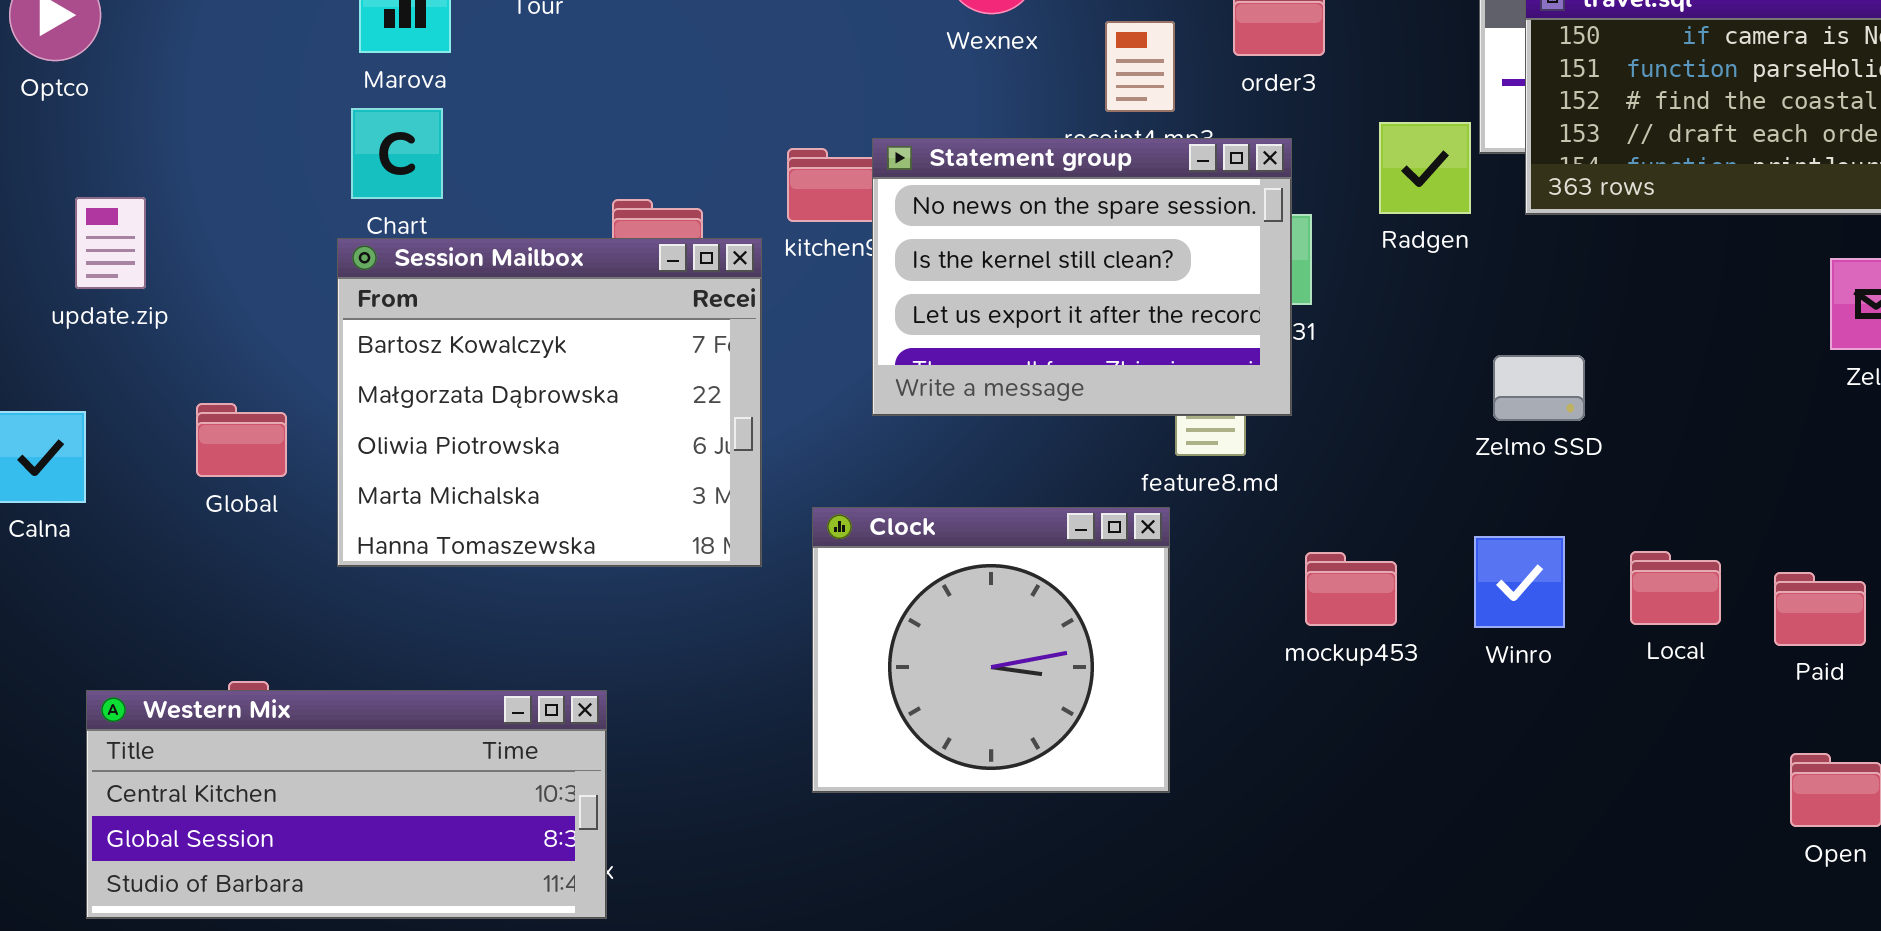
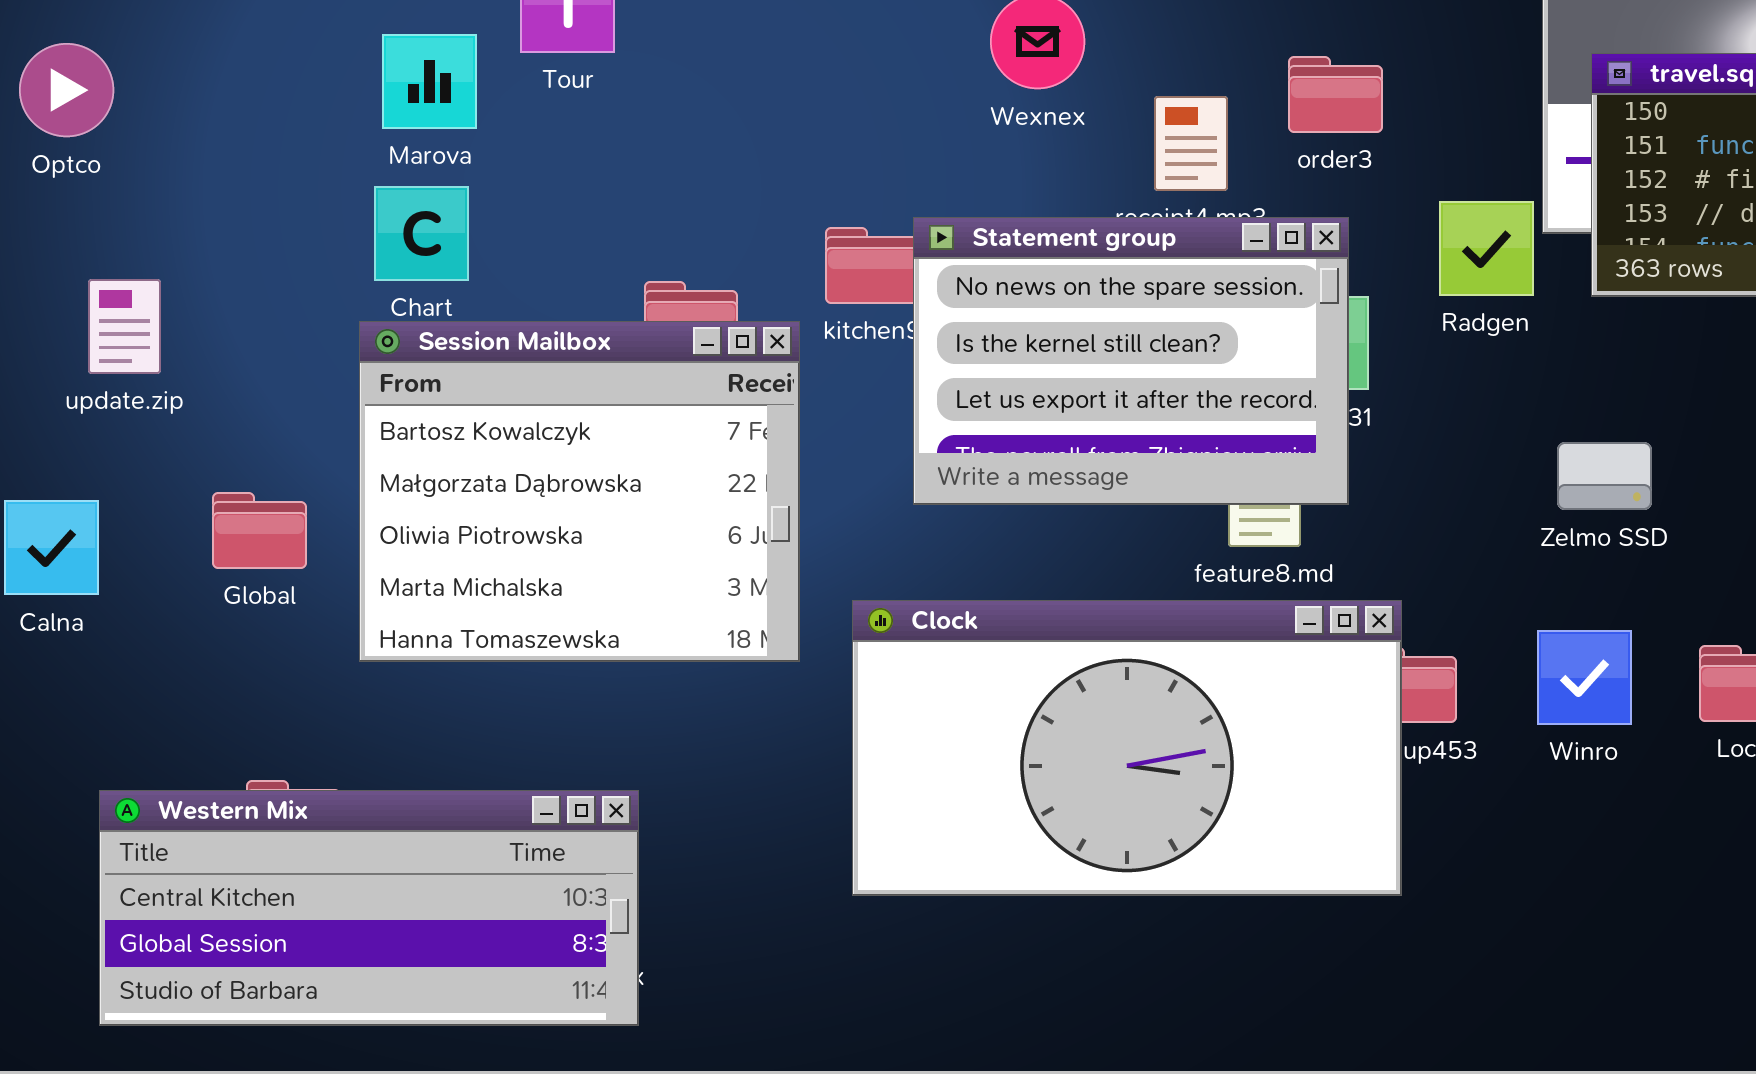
Clock: [812,507,1170,793] -> [852,600,1402,896], resized

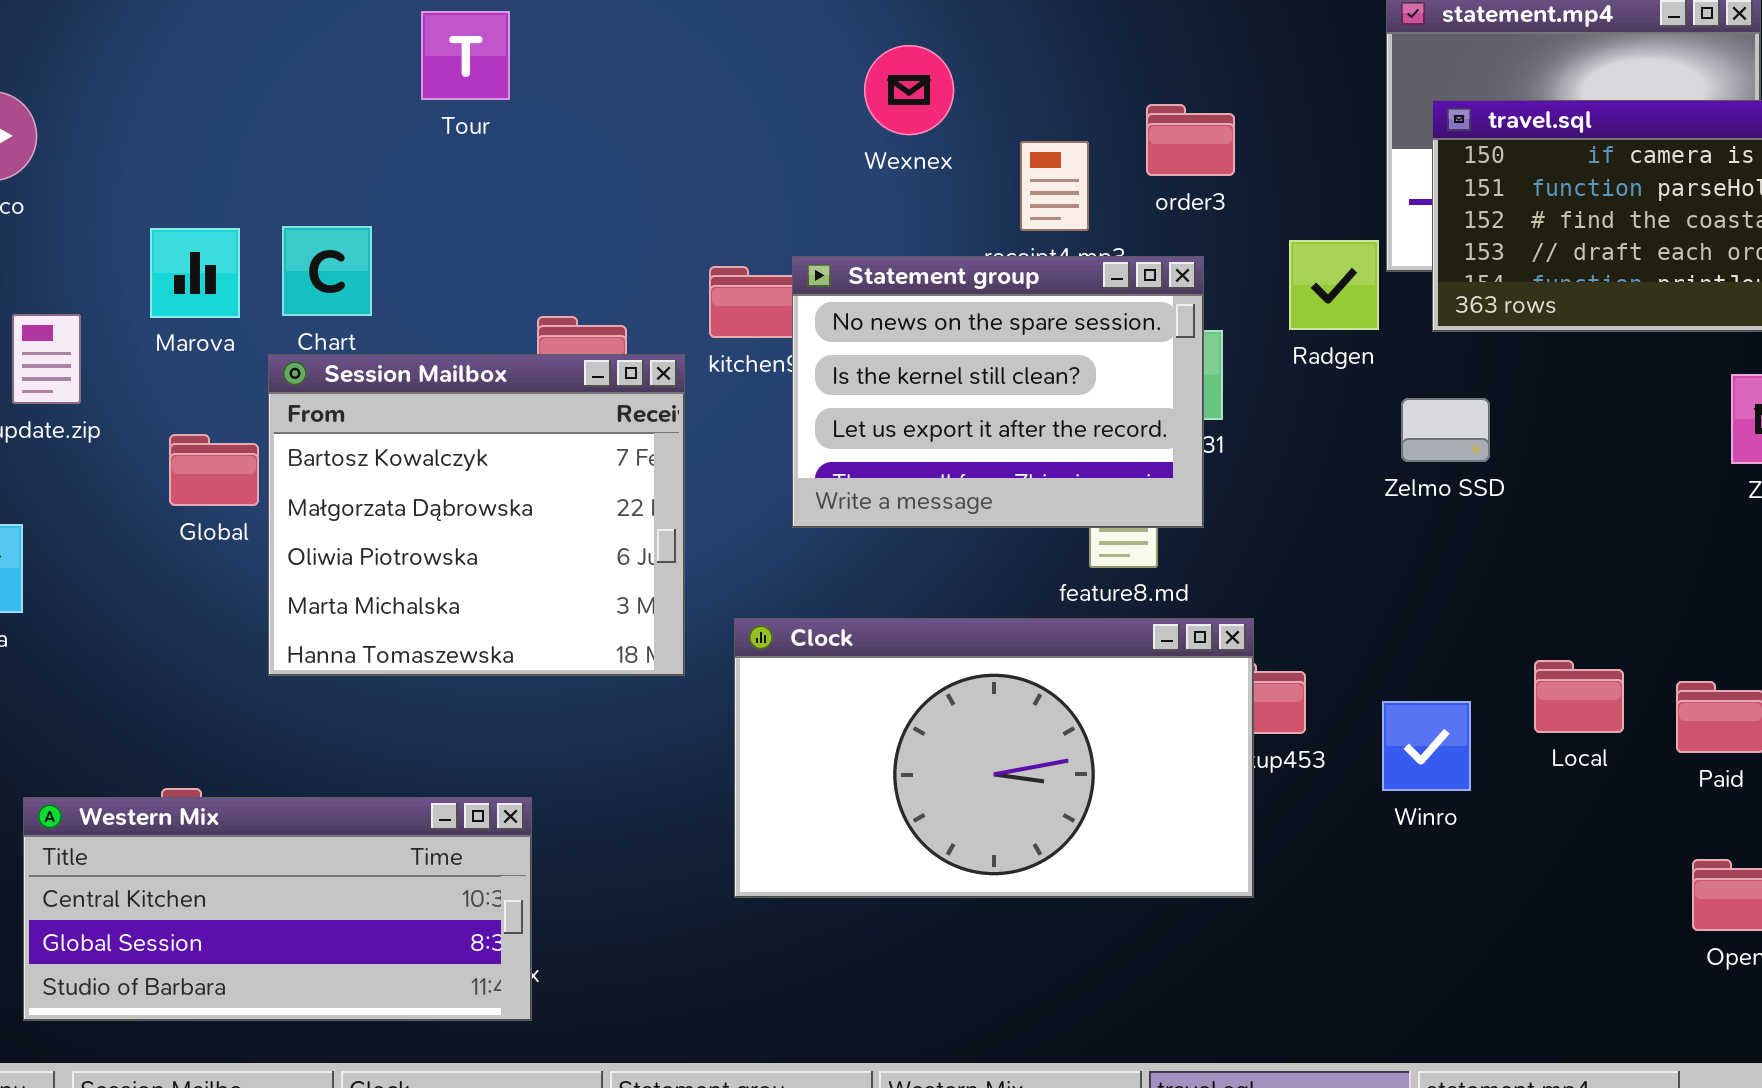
Marova: [382,34,477,129] -> [150,228,240,318], moved
Zelmo SSD: [1557,442,1652,510] -> [1401,398,1490,462], moved
Global: [212,492,307,569] -> [169,434,259,506], moved
Winro: [1537,630,1632,725] -> [1382,701,1471,791], moved

